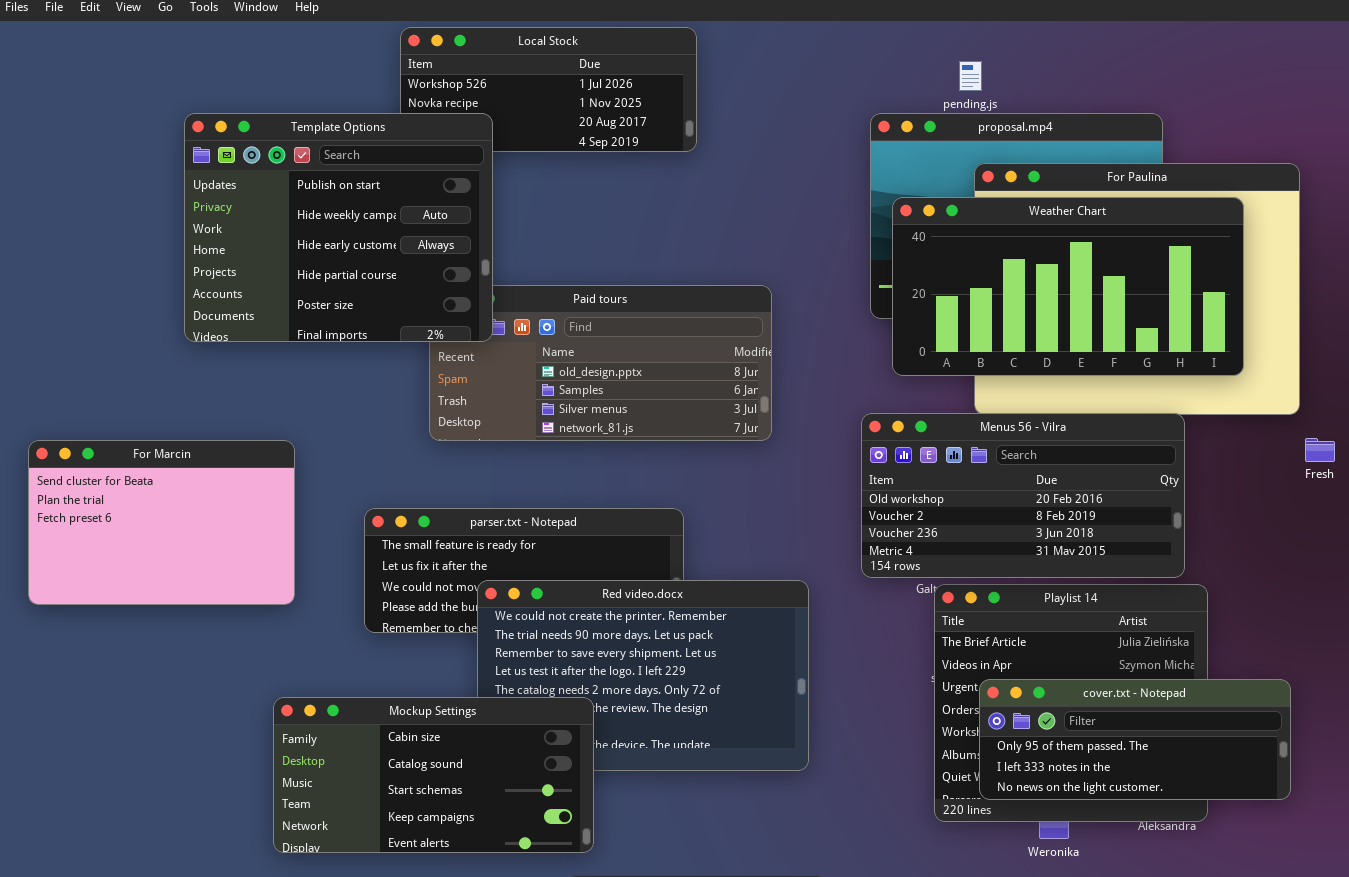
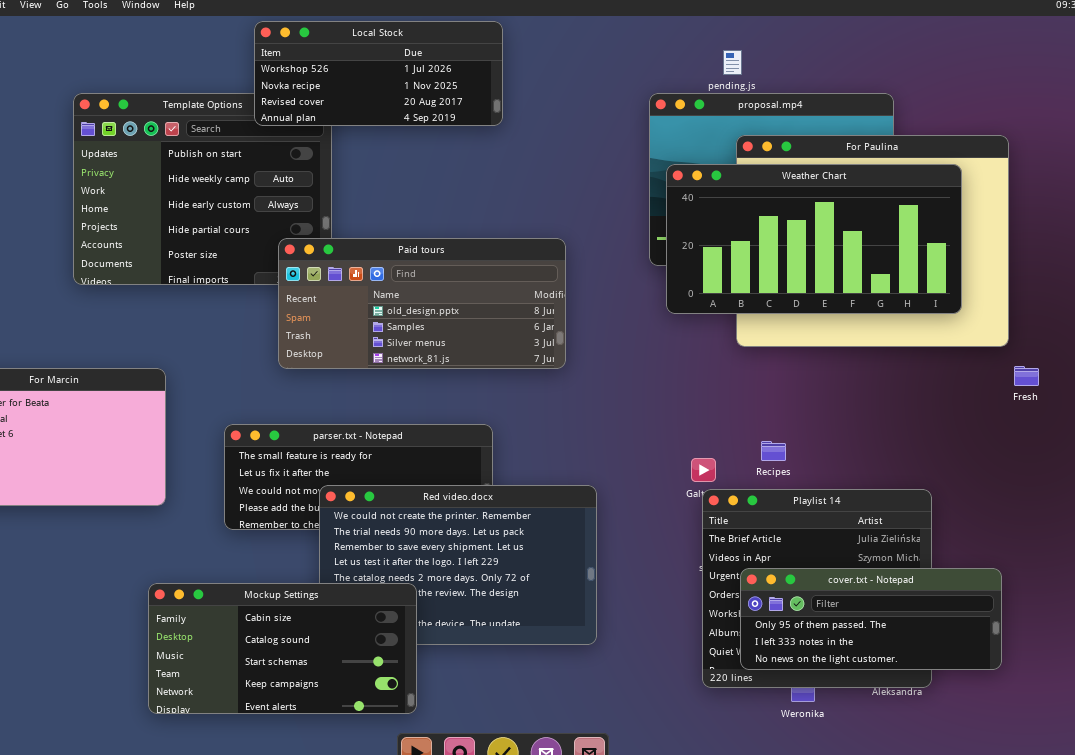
Local Stock: [400,27,697,152] -> [254,21,503,126], raised
Paid tours: [429,285,772,441] -> [278,238,566,369], raised
Menus 56 - Vilra: [861,413,1185,578] -> none, closed

